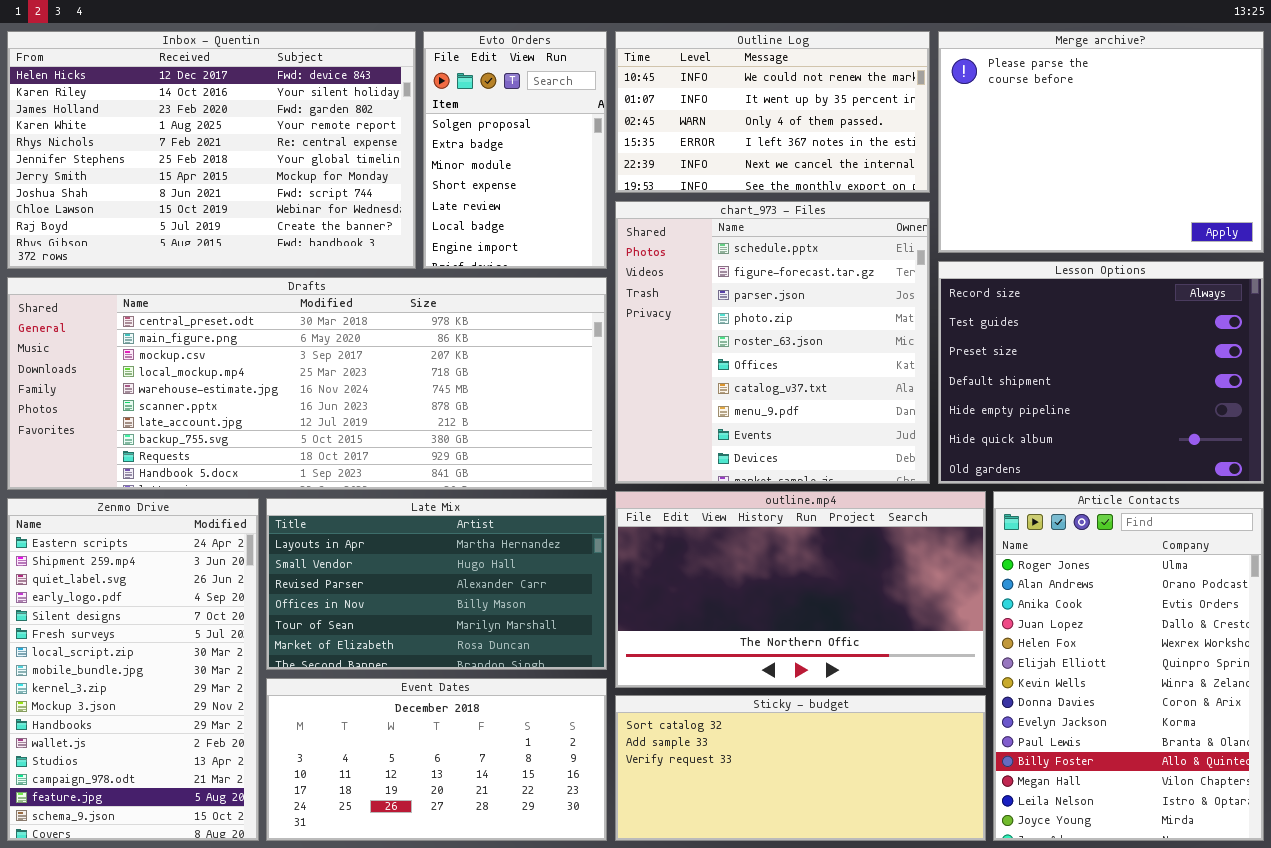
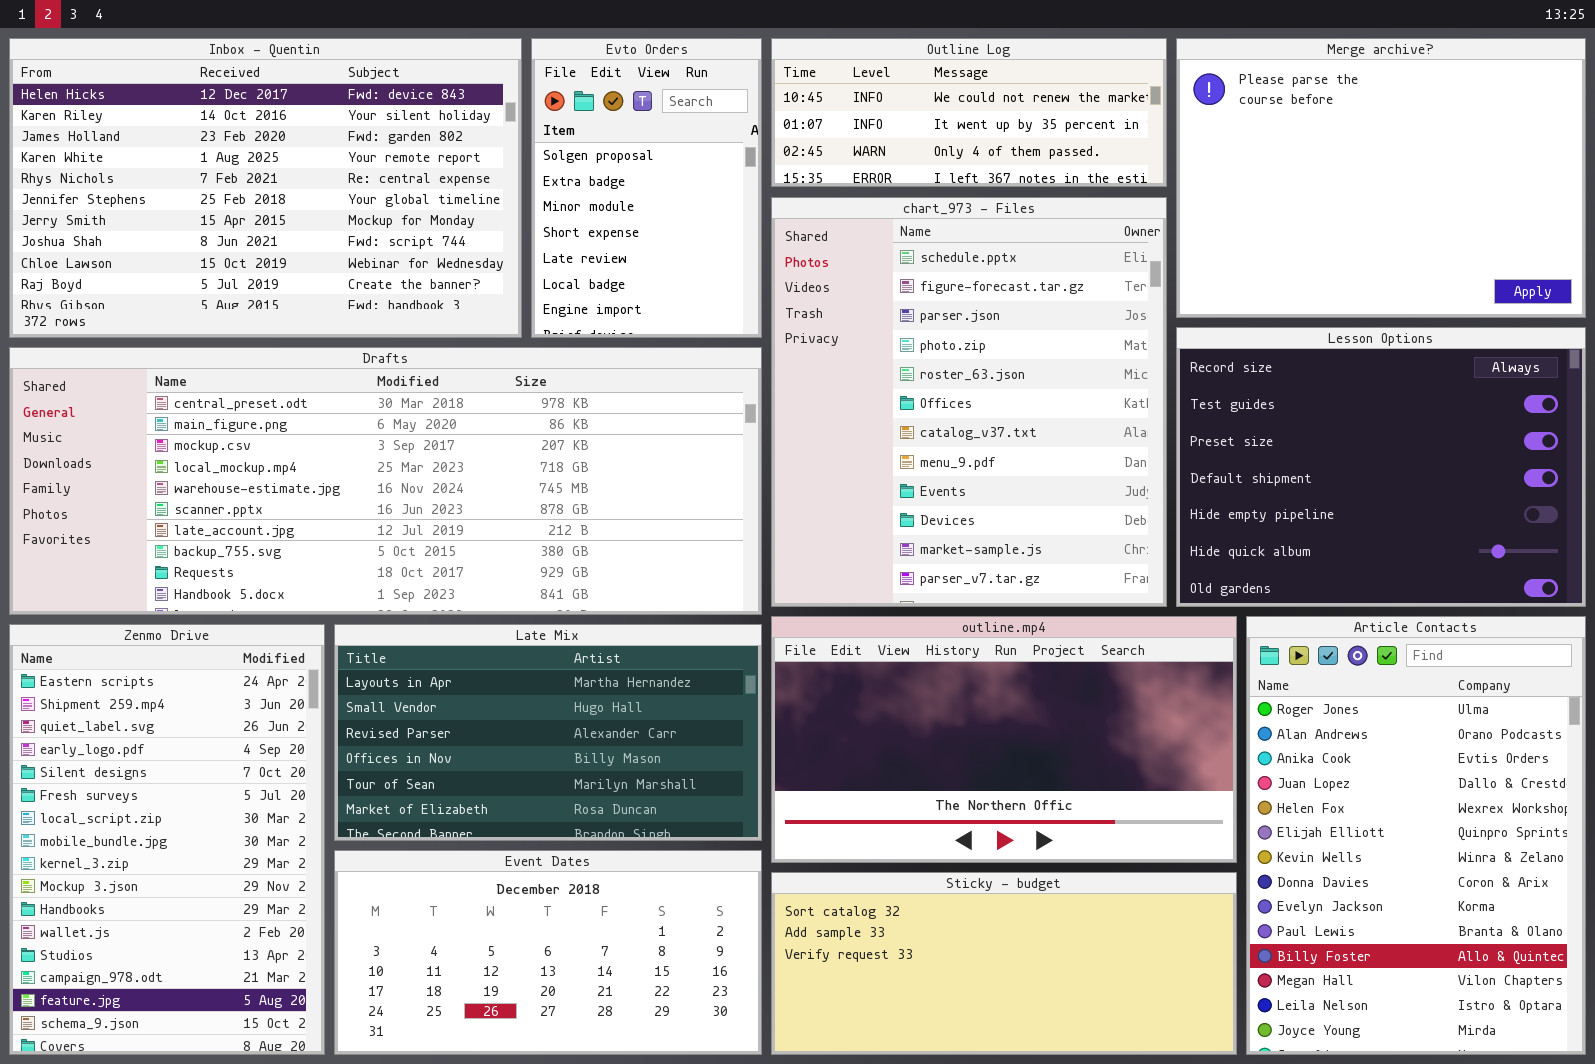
Outline Log: [615,31,930,193] -> [771,38,1167,187], resized
chart_973 - Files: [615,201,930,484] -> [771,197,1167,607], resized

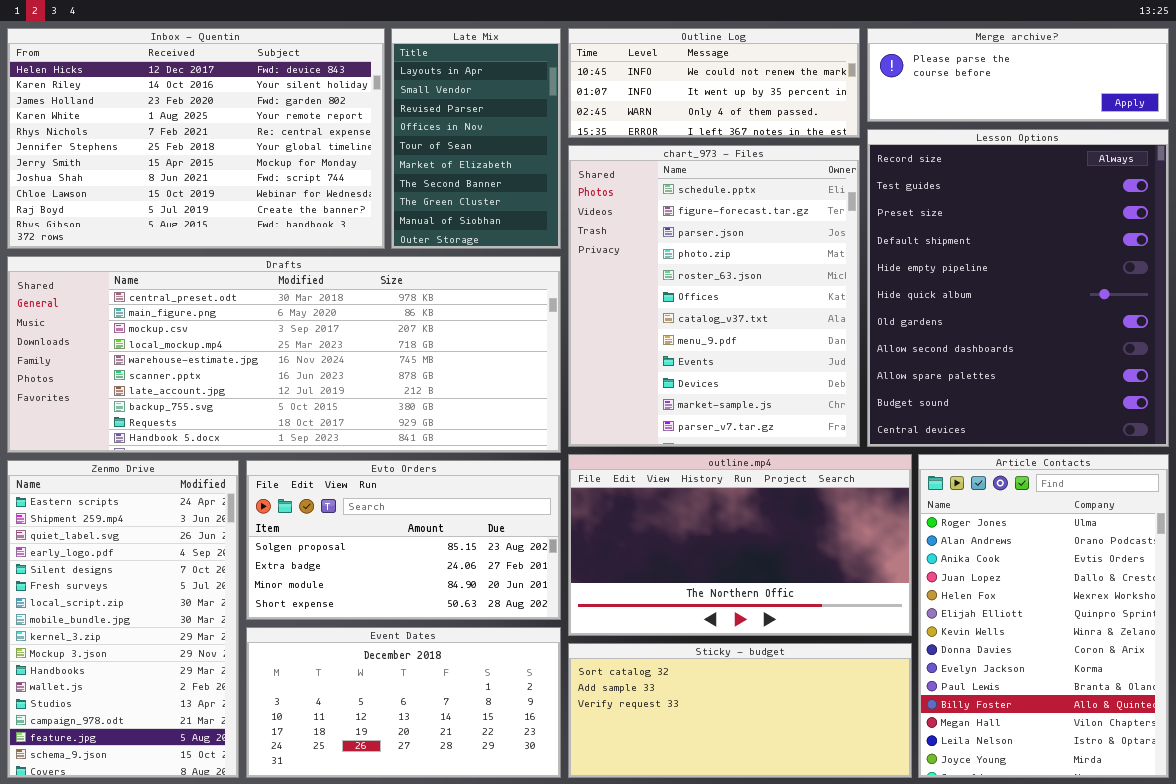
Evto Orders: [531,38,762,338] -> [246,460,561,620], moved, resized
Merge archive?: [1176,38,1586,318] -> [867,28,1169,122], resized
Lesson Options: [1176,327,1586,607] -> [867,129,1169,447], resized
Late Mix: [334,624,762,841] -> [391,28,561,249], moved, resized

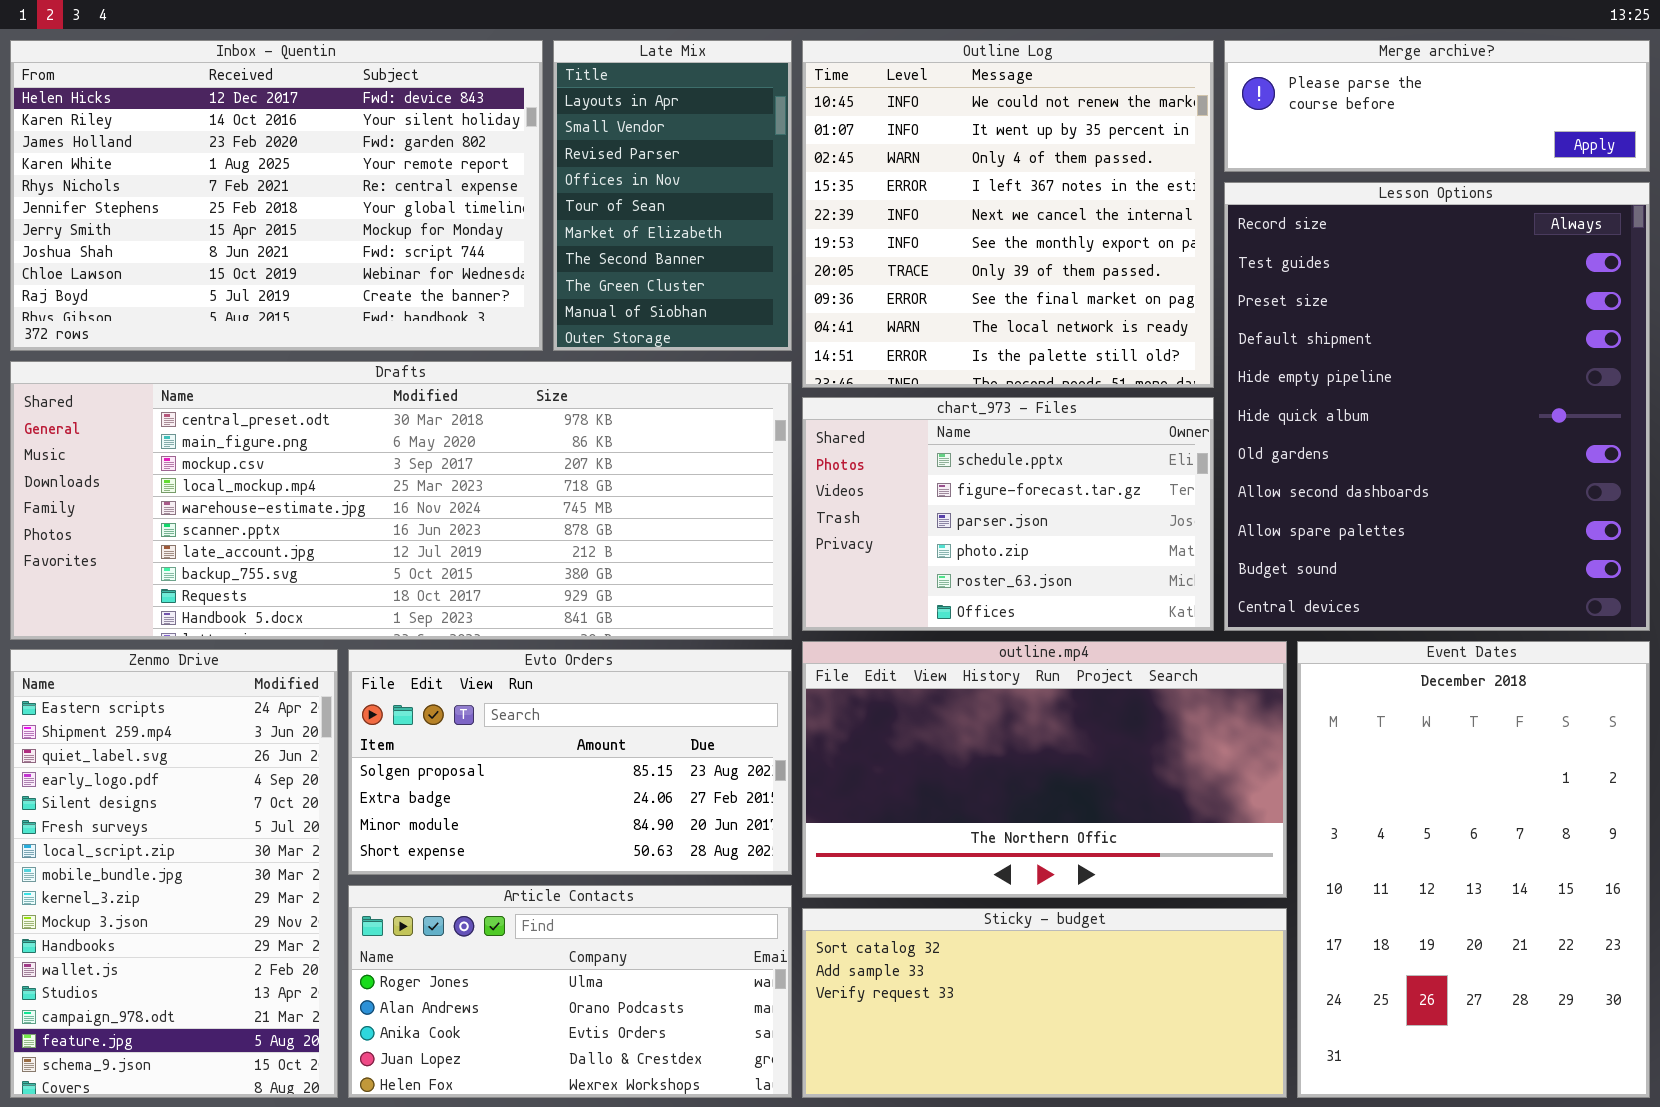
Outline Log: [568,28,860,138] -> [802,40,1214,388], resized
chart_973 - Files: [568,145,860,447] -> [802,397,1214,631], resized
Article Contacts: [918,454,1169,778] -> [348,885,792,1098], moved, resized
Event Dates: [246,627,561,778] -> [1297,641,1650,1098], moved, resized

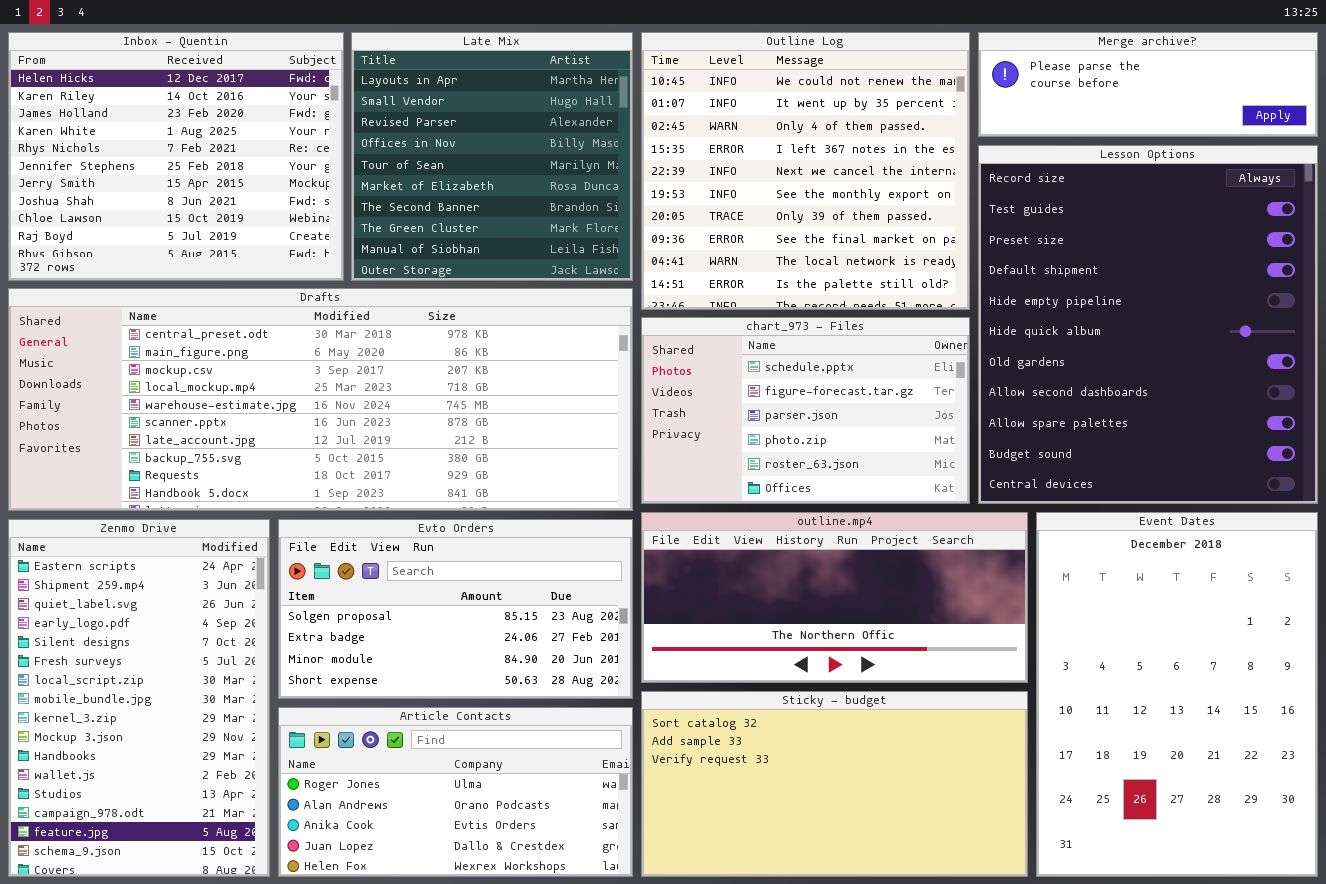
Inbox - Quentin: [10,40,543,351] -> [8,32,344,281], resized
Late Mix: [553,40,792,351] -> [351,32,633,281], resized
outline.mp4: [802,641,1287,898] -> [641,512,1028,683], resized
Sticky - budget: [802,908,1287,1098] -> [641,691,1028,877], resized

